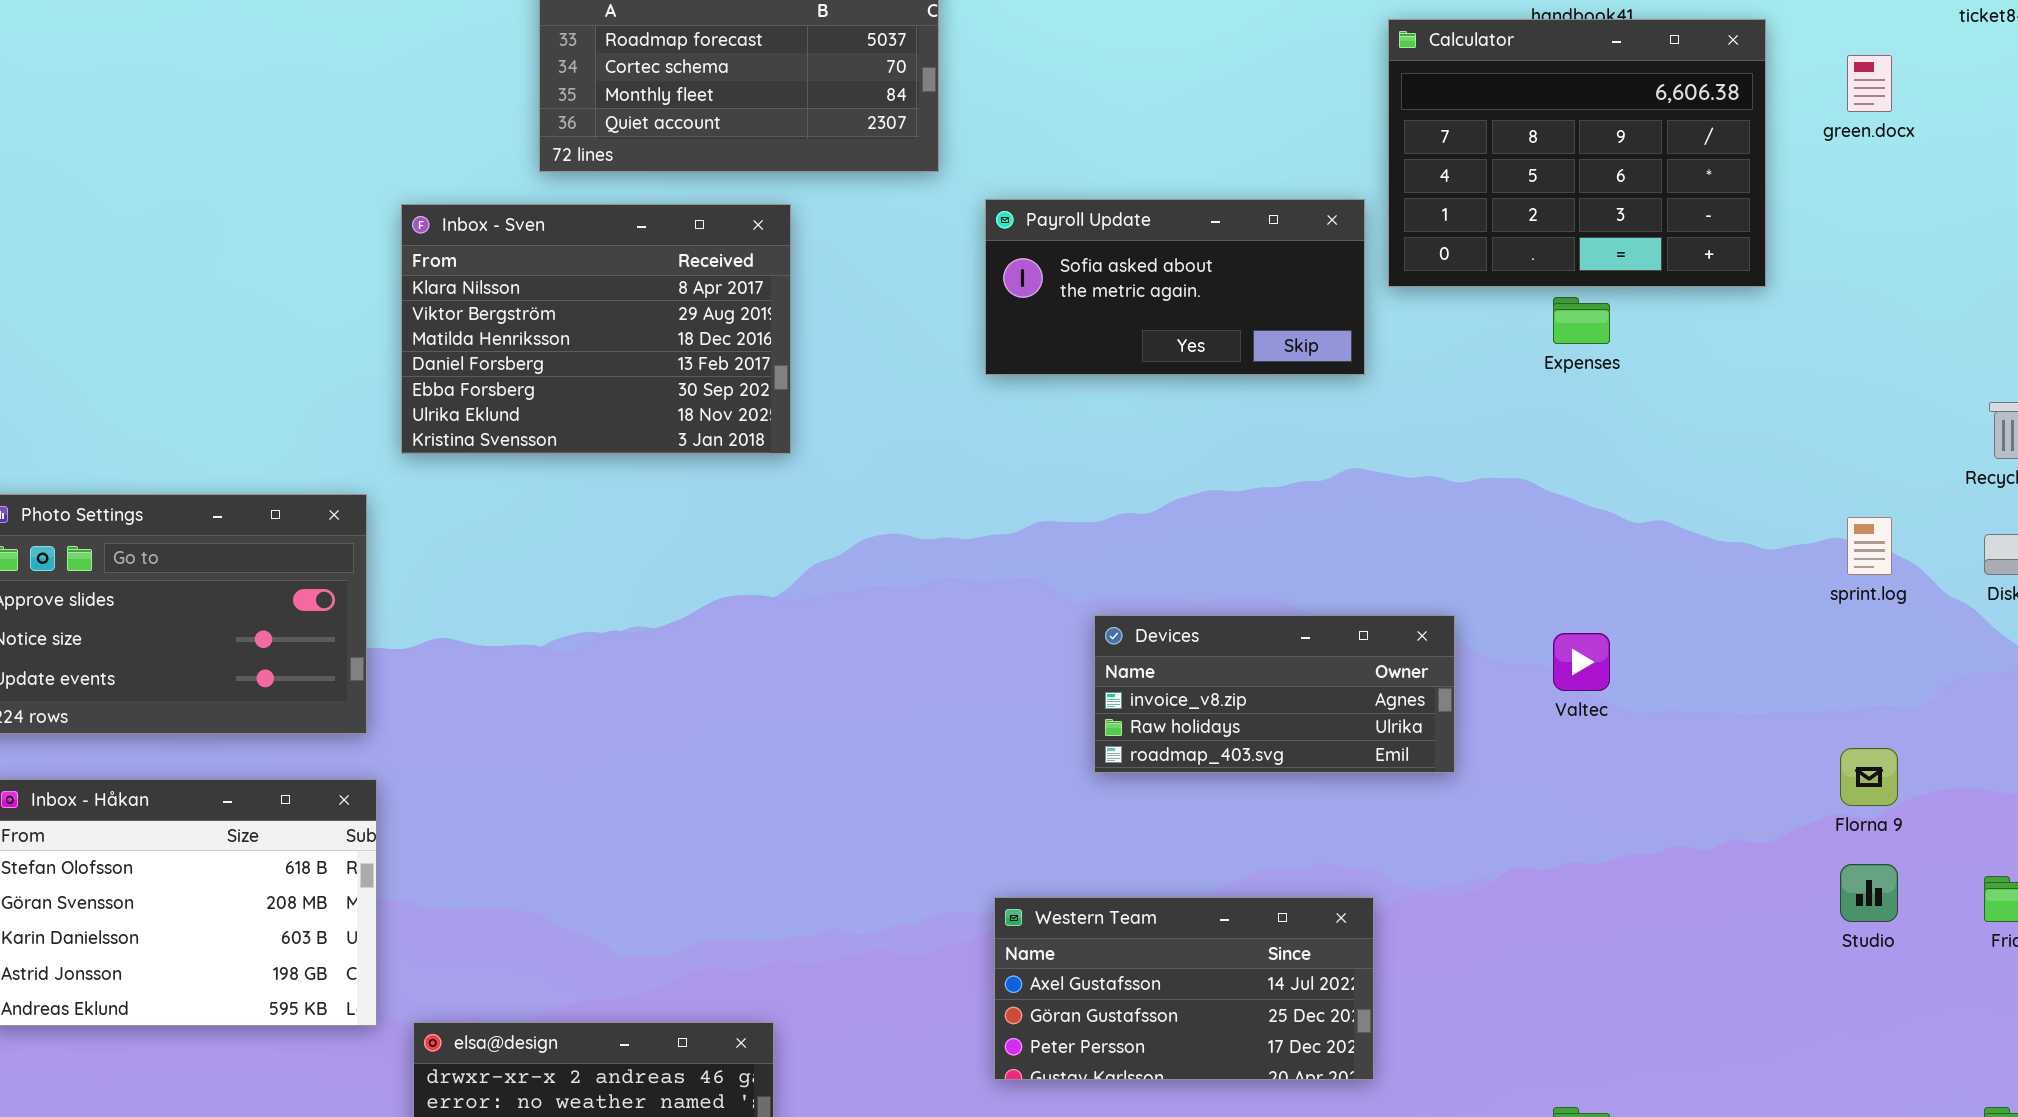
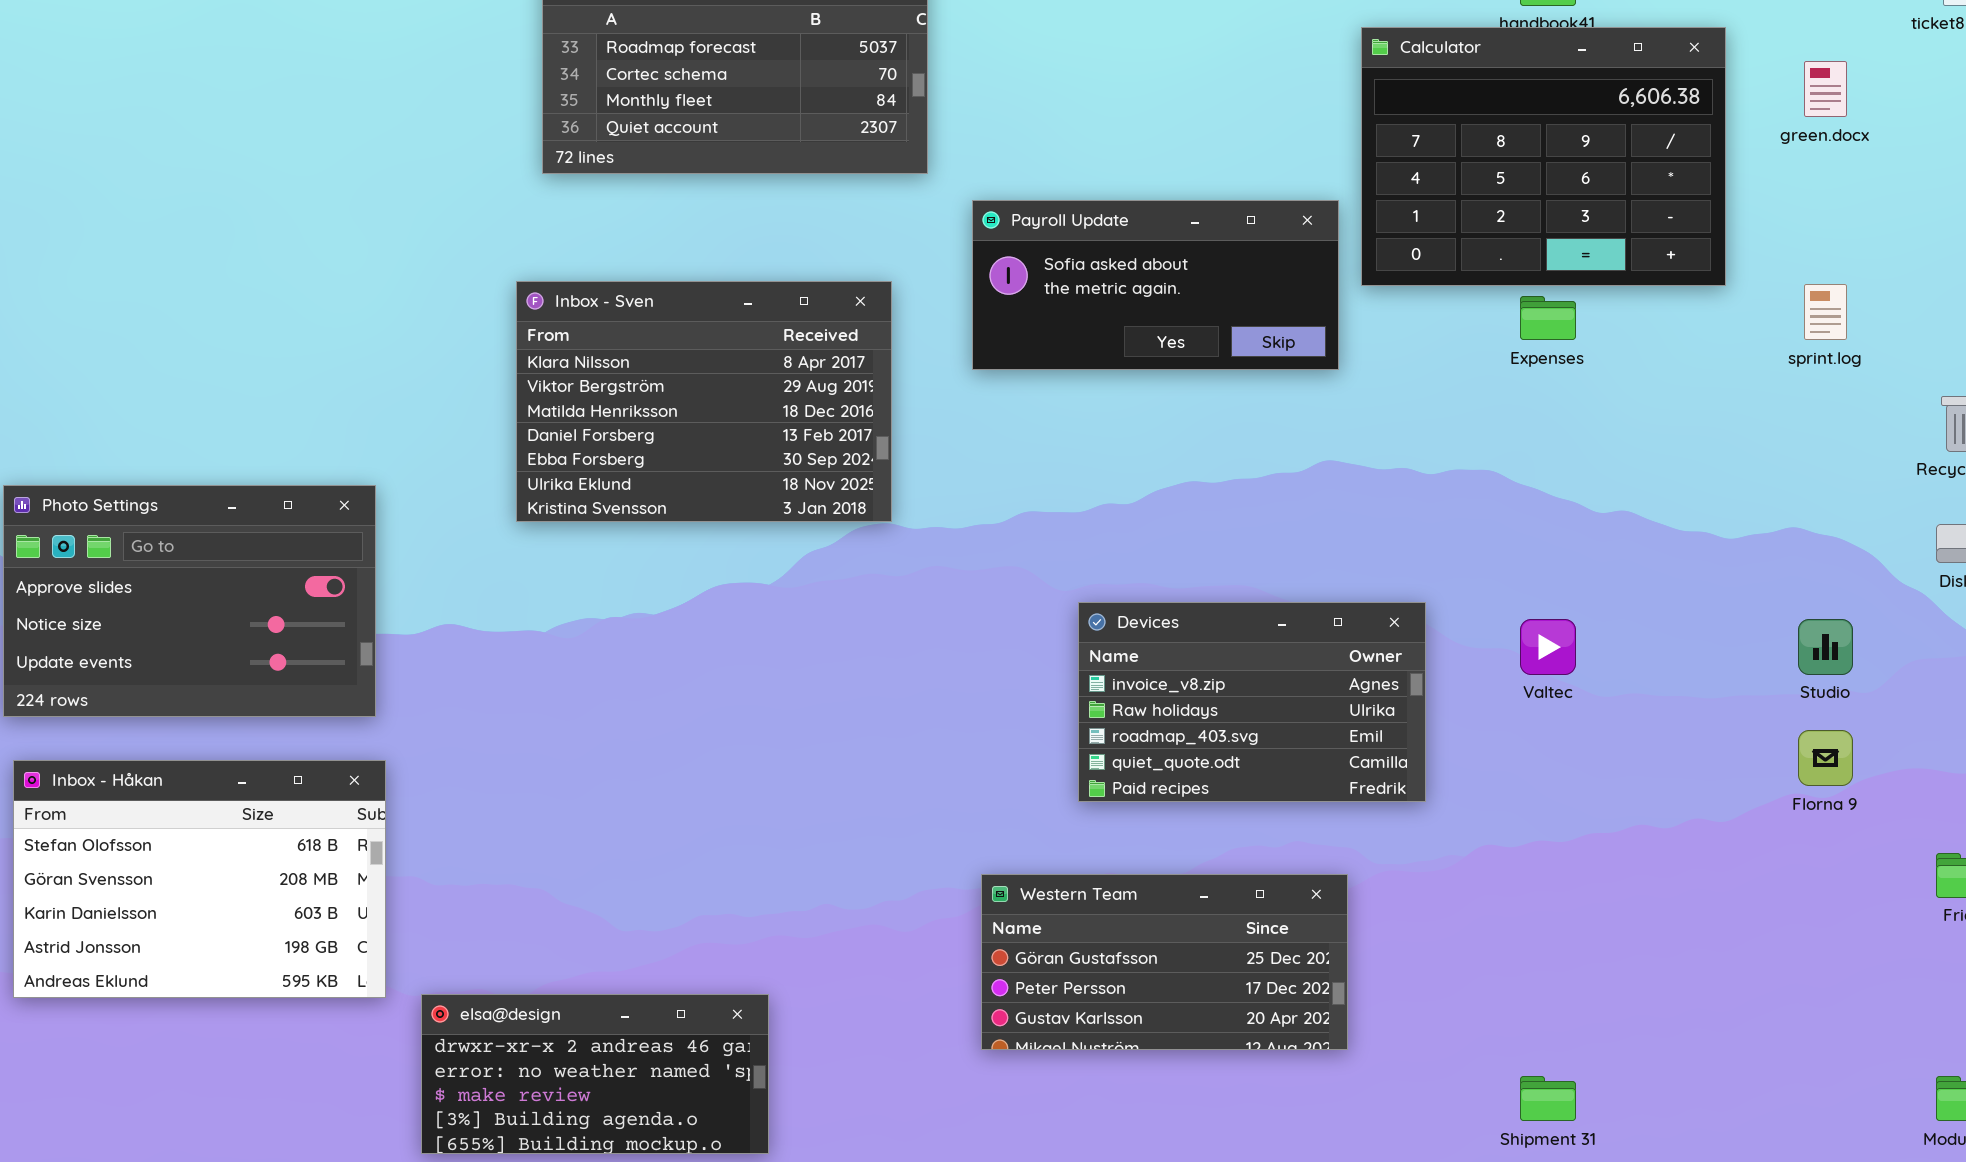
Inbox - Sven: [401,204,791,454] -> [516,281,892,522], moved
sprint.log: [1847,517,1892,575] -> [1804,284,1847,340], moved
Devices: [1094,615,1455,773] -> [1078,602,1426,802], resized
Studio: [1840,864,1898,922] -> [1798,619,1853,675], moved
Western Team: [994,897,1374,1080] -> [981,874,1348,1050], scrolled down 1 row

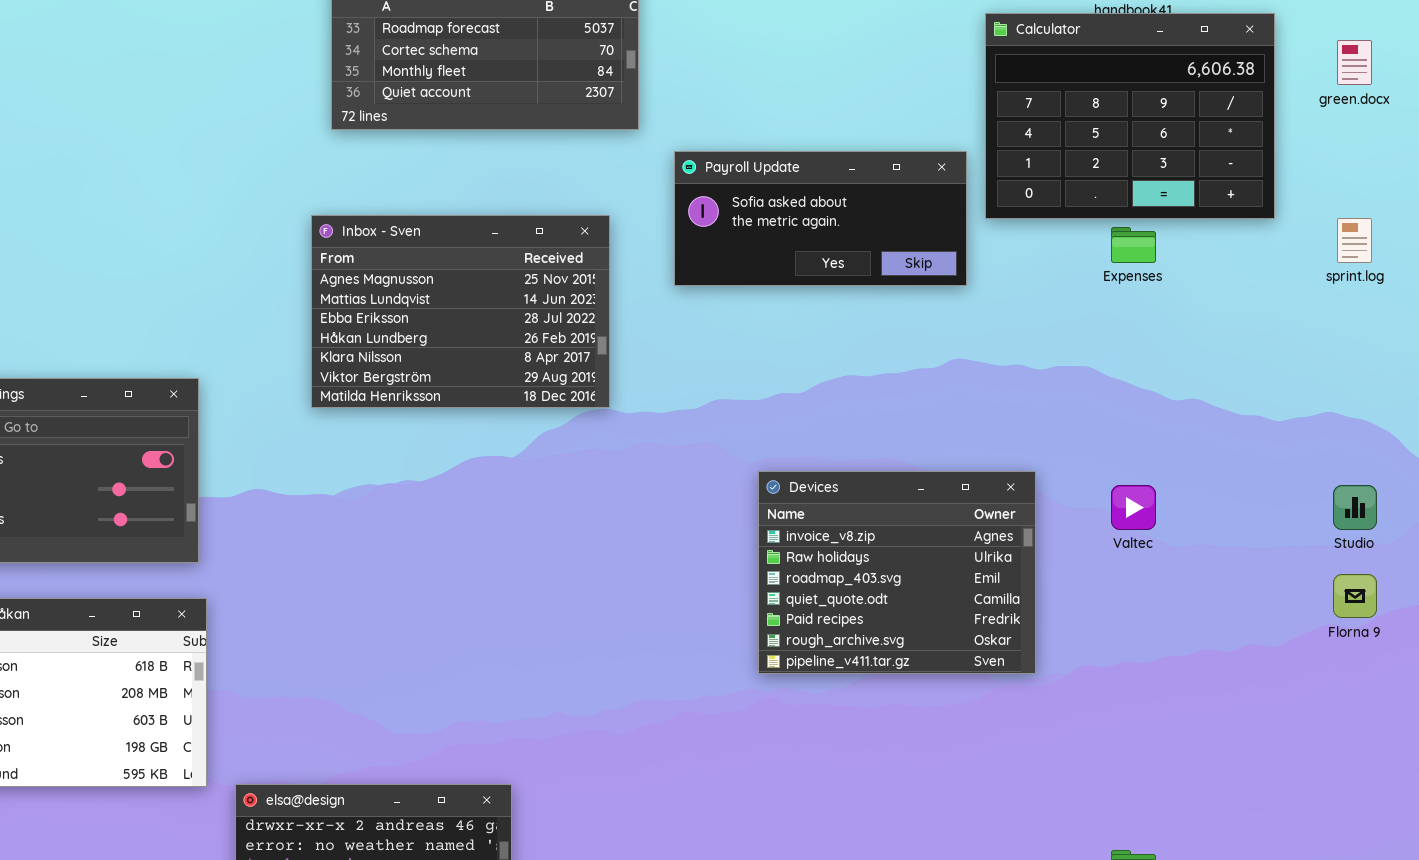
Inbox - Sven: [516,281,892,522] -> [311,215,610,408], scrolled up 4 rows
Devices: [1078,602,1426,802] -> [758,471,1036,674], resized
Western Team: [981,874,1348,1050] -> none, closed

